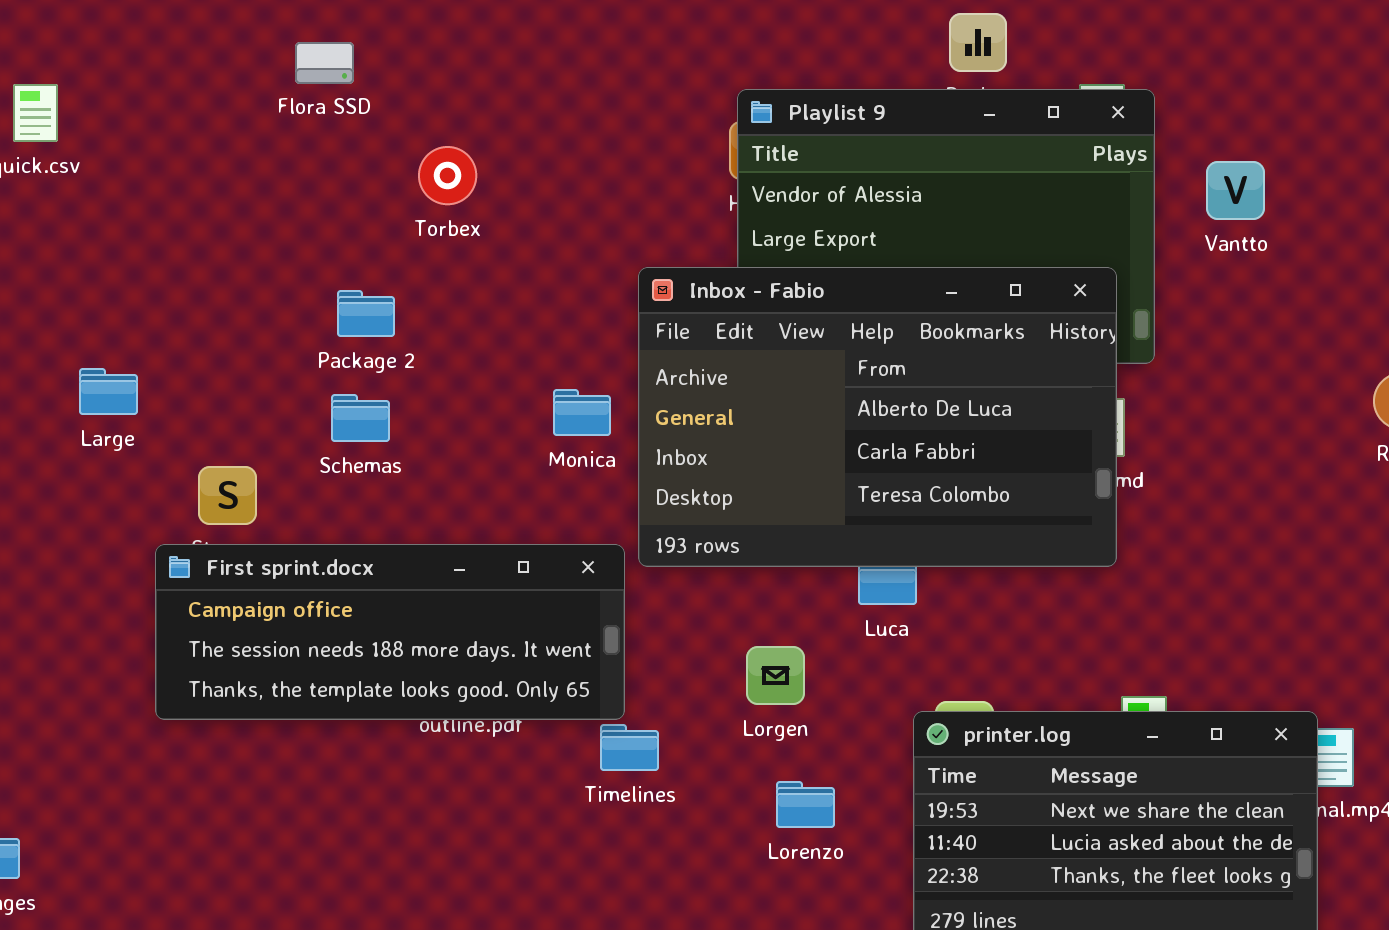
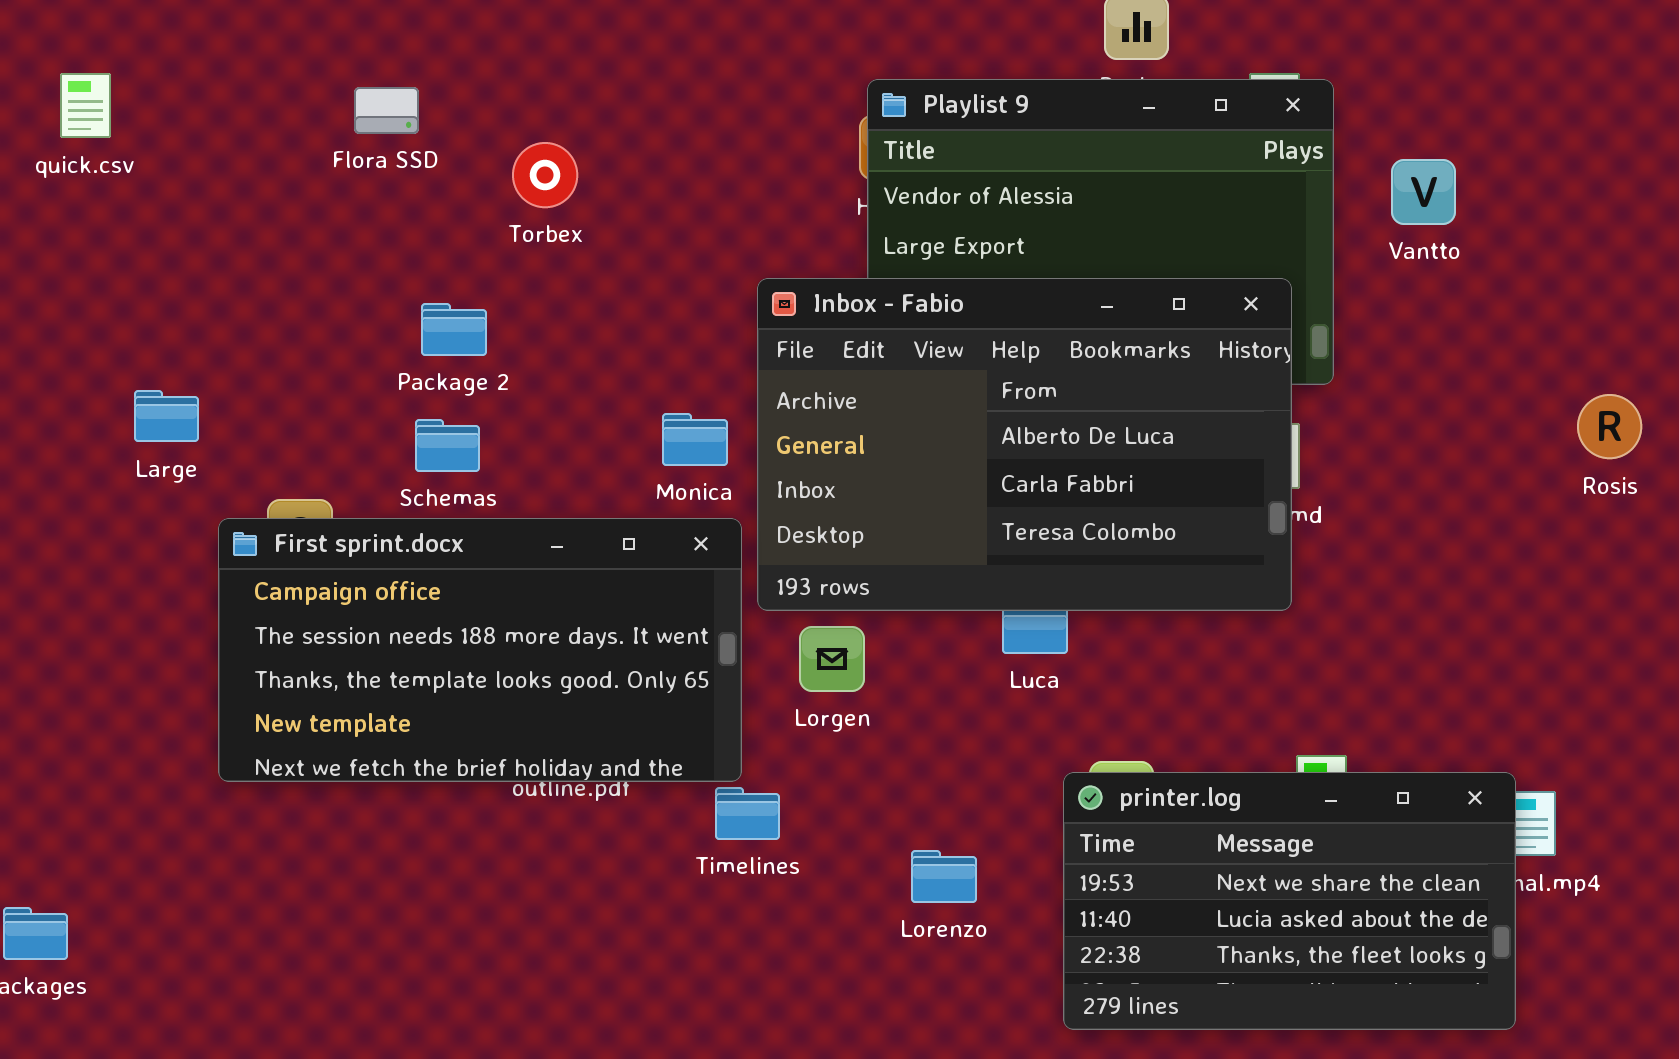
Flora SSD: [295,42,354,84] -> [354,87,419,134], moved
First sprint.docx: [155,544,625,720] -> [218,518,742,782], resized
Lorgen: [746,646,805,705] -> [799,626,865,692], moved

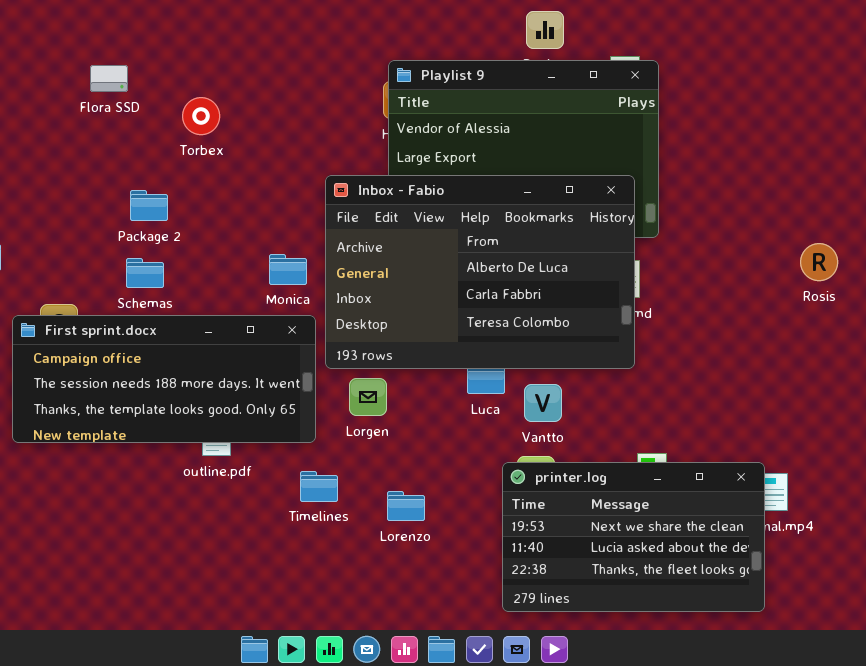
Vantto: [1391,159,1456,225] -> [524,384,562,422], moved
First sprint.docx: [218,518,742,782] -> [12,315,316,443], resized
Lorenzo: [911,850,977,903] -> [387,491,425,521], moved

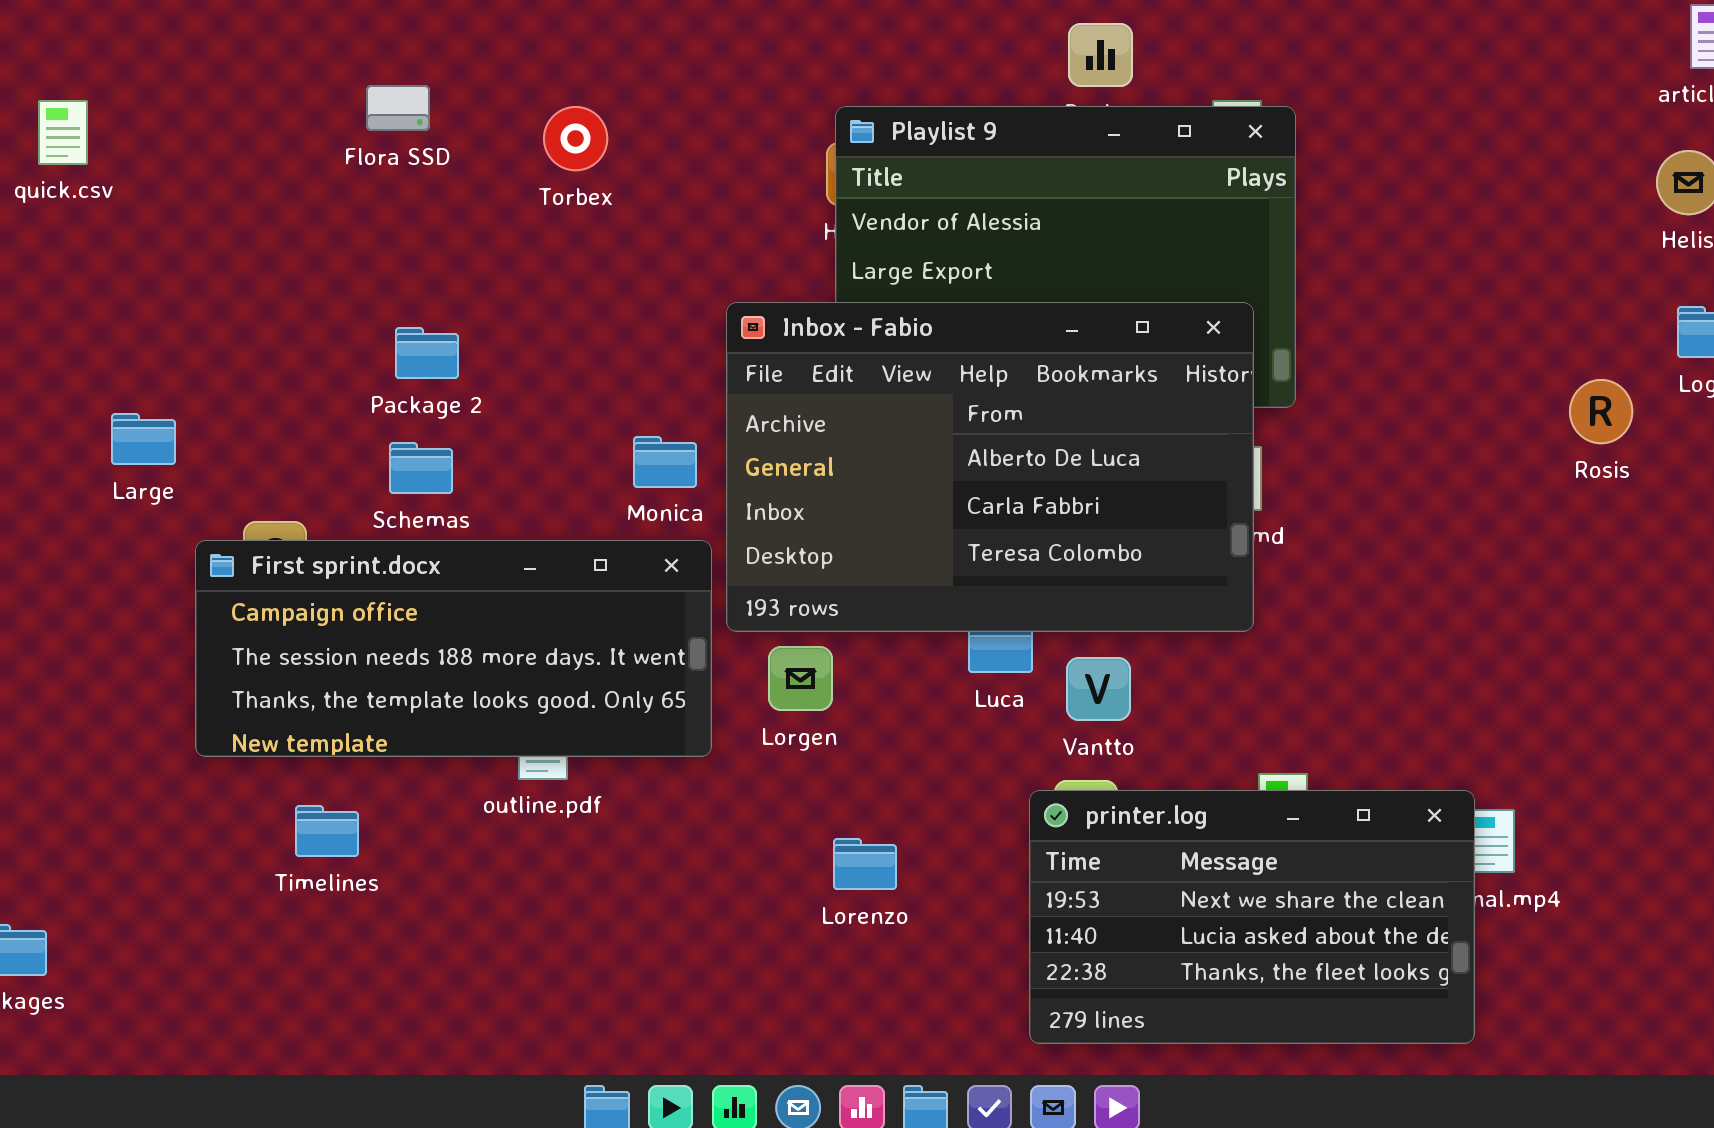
Flora SSD: [90,65,128,92] -> [366,85,430,131], moved
Torbex: [182,97,220,135] -> [543,106,608,171], moved
Rosis: [800,243,838,281] -> [1569,379,1633,444], moved
Timelines: [300,471,338,502] -> [295,805,359,857], moved

